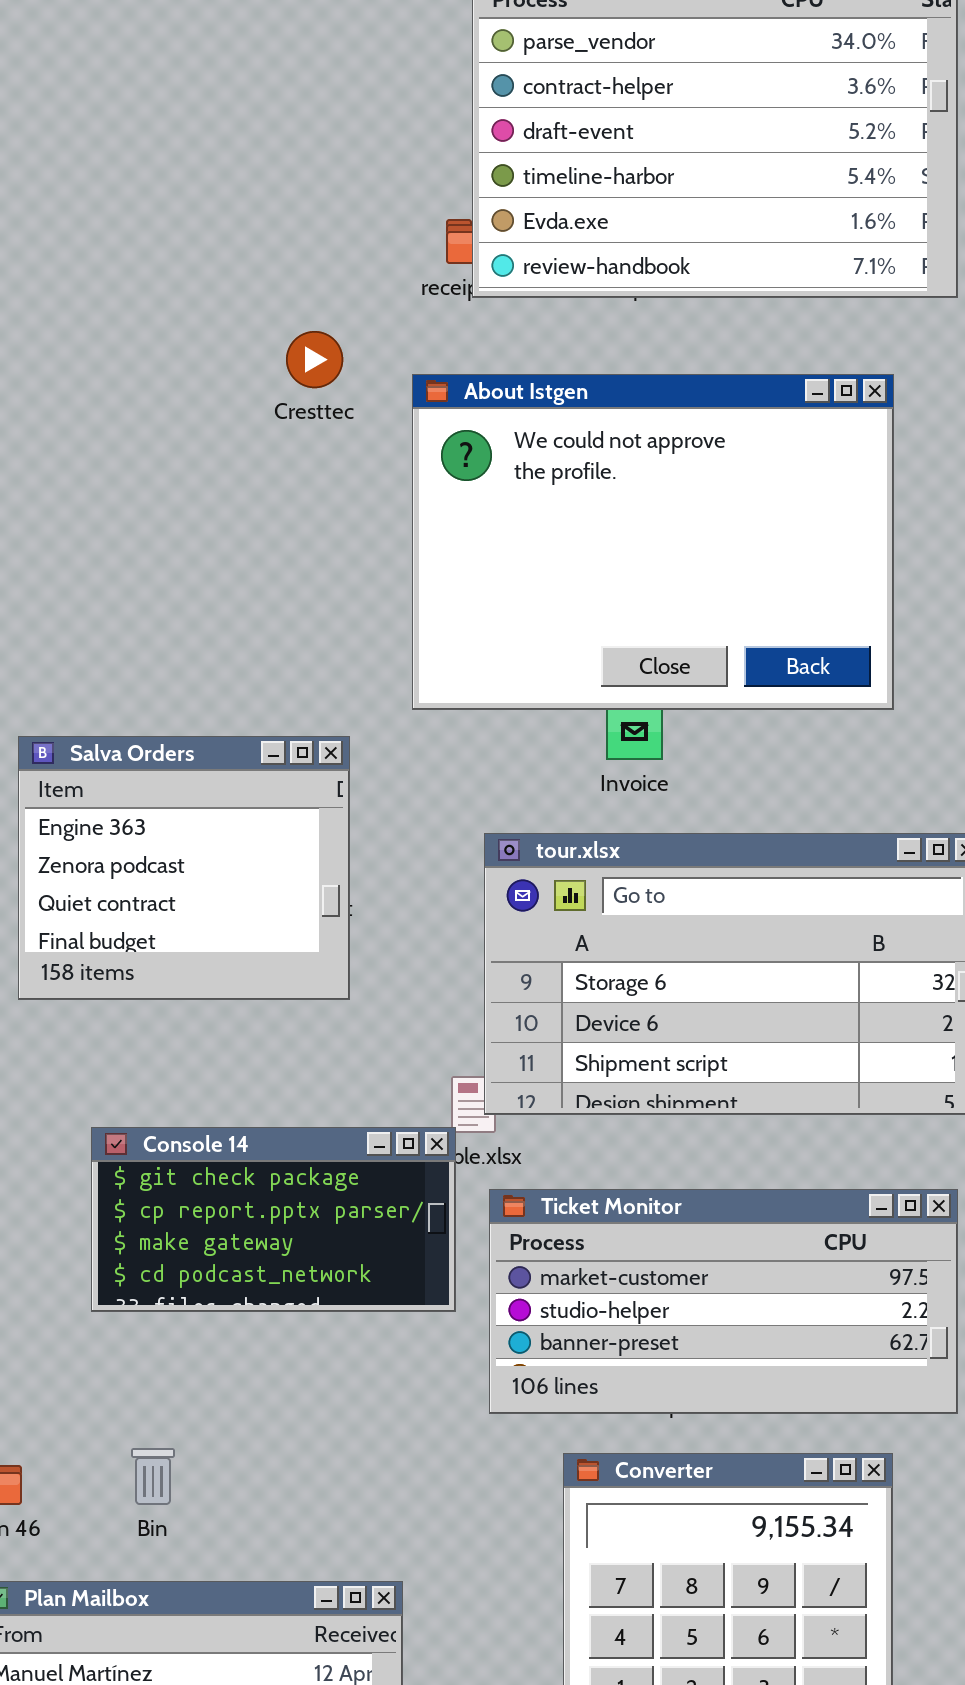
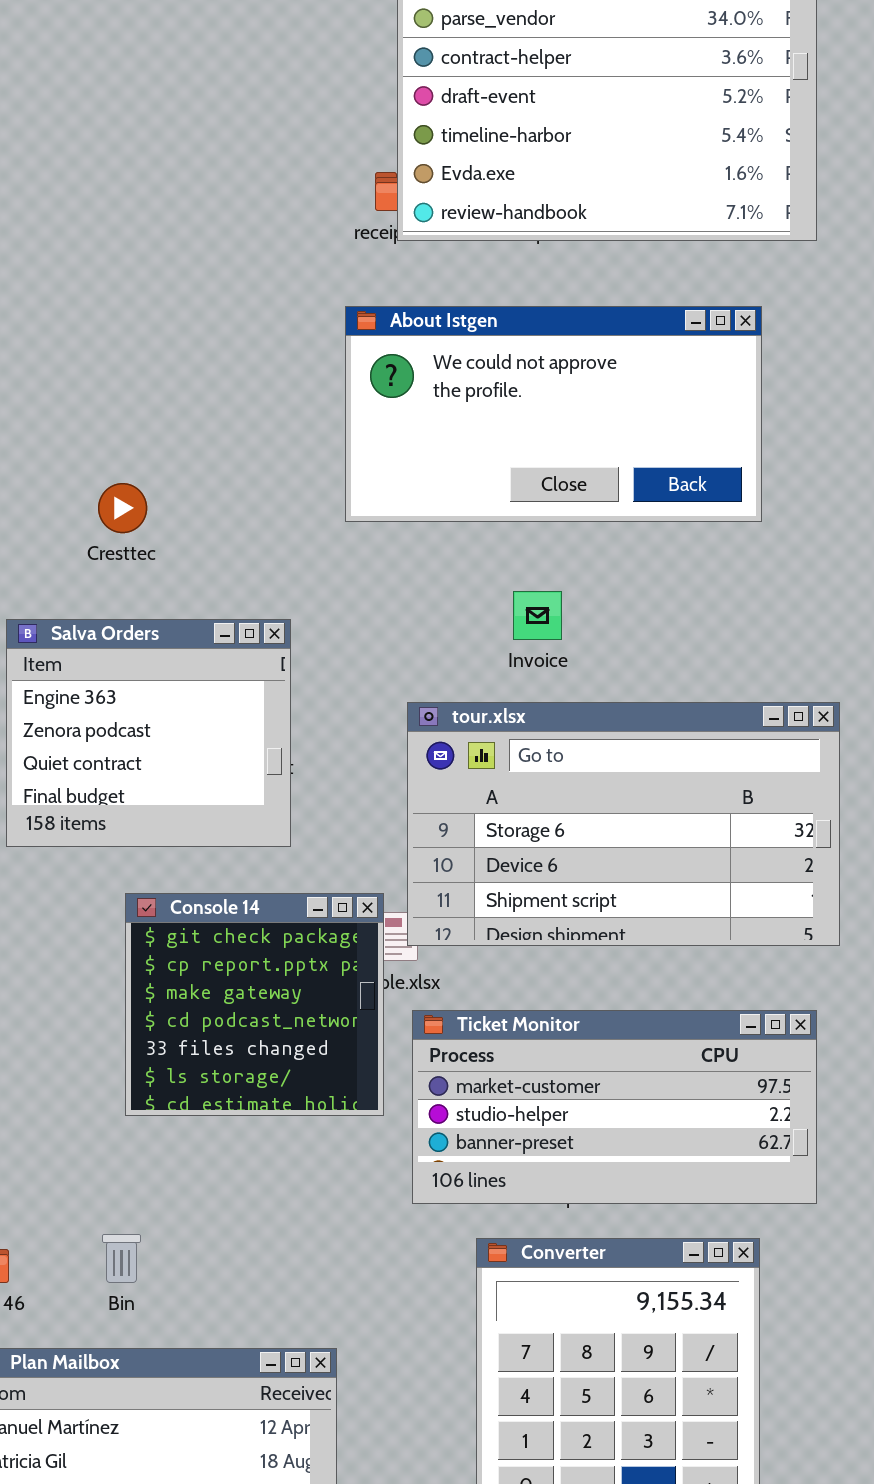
Cresttec: [286,331,343,388] -> [98,483,147,533], moved
About Istgen: [412,374,894,710] -> [345,306,762,522], resized
Console 14: [91,1127,456,1312] -> [125,893,384,1116], resized

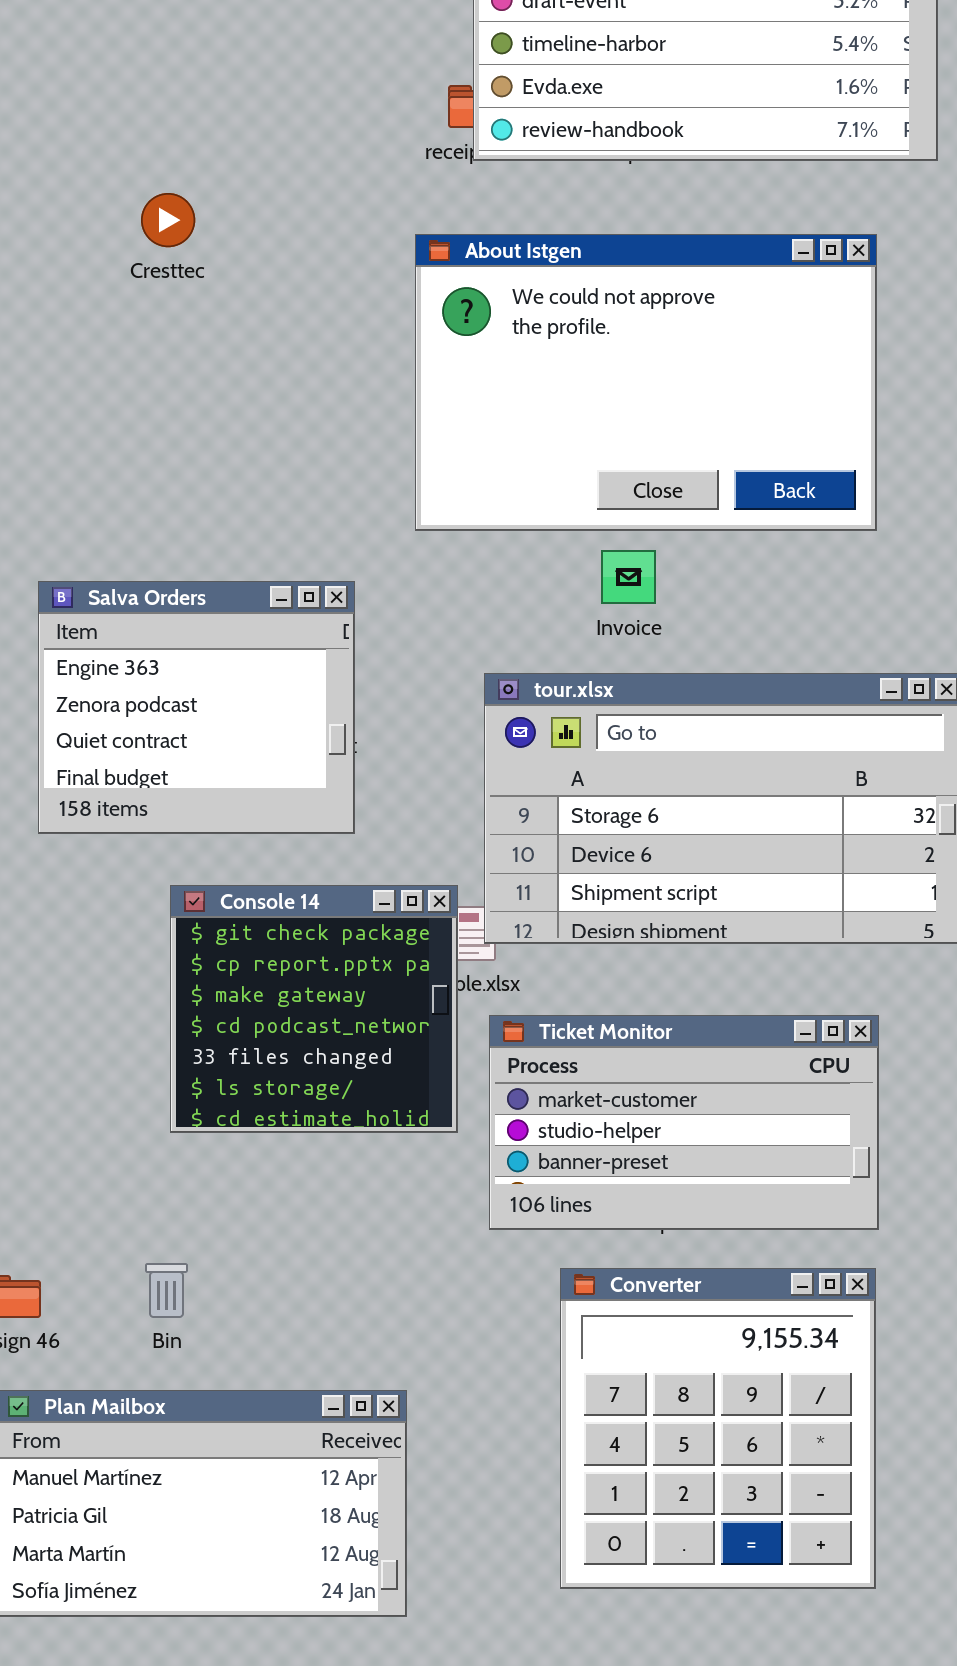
About Istgen: [345,306,762,522] -> [415,234,877,531], resized
Cresttec: [98,483,147,533] -> [141,193,195,247], moved
Ticket Monitor: [412,1010,817,1204] -> [489,1015,879,1230], resized

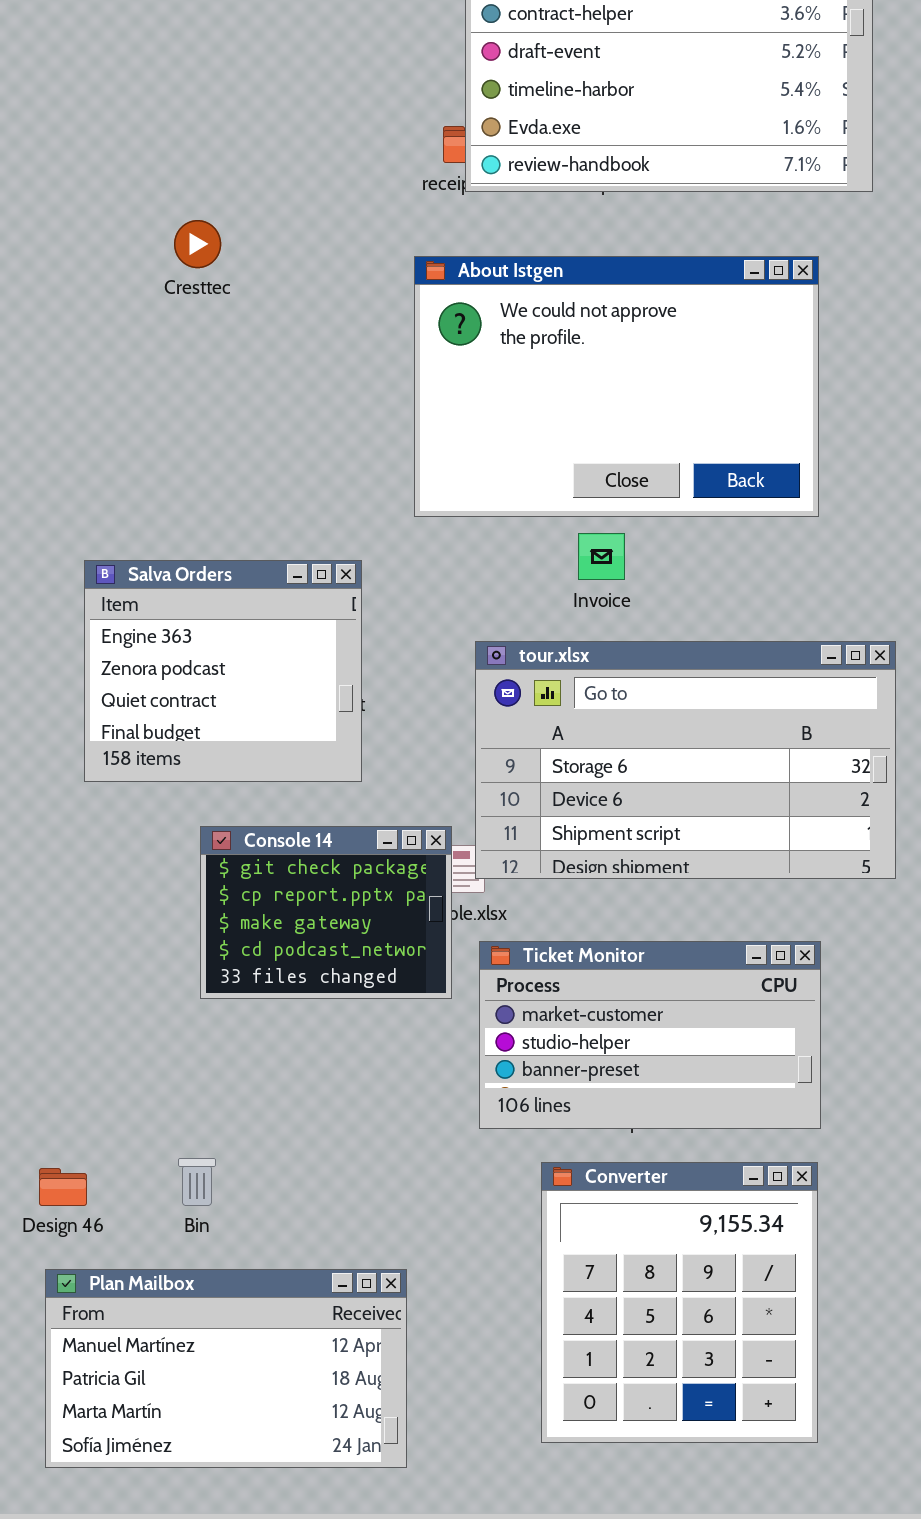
Console 14: [170,885,458,1133] -> [200,826,452,999], resized

